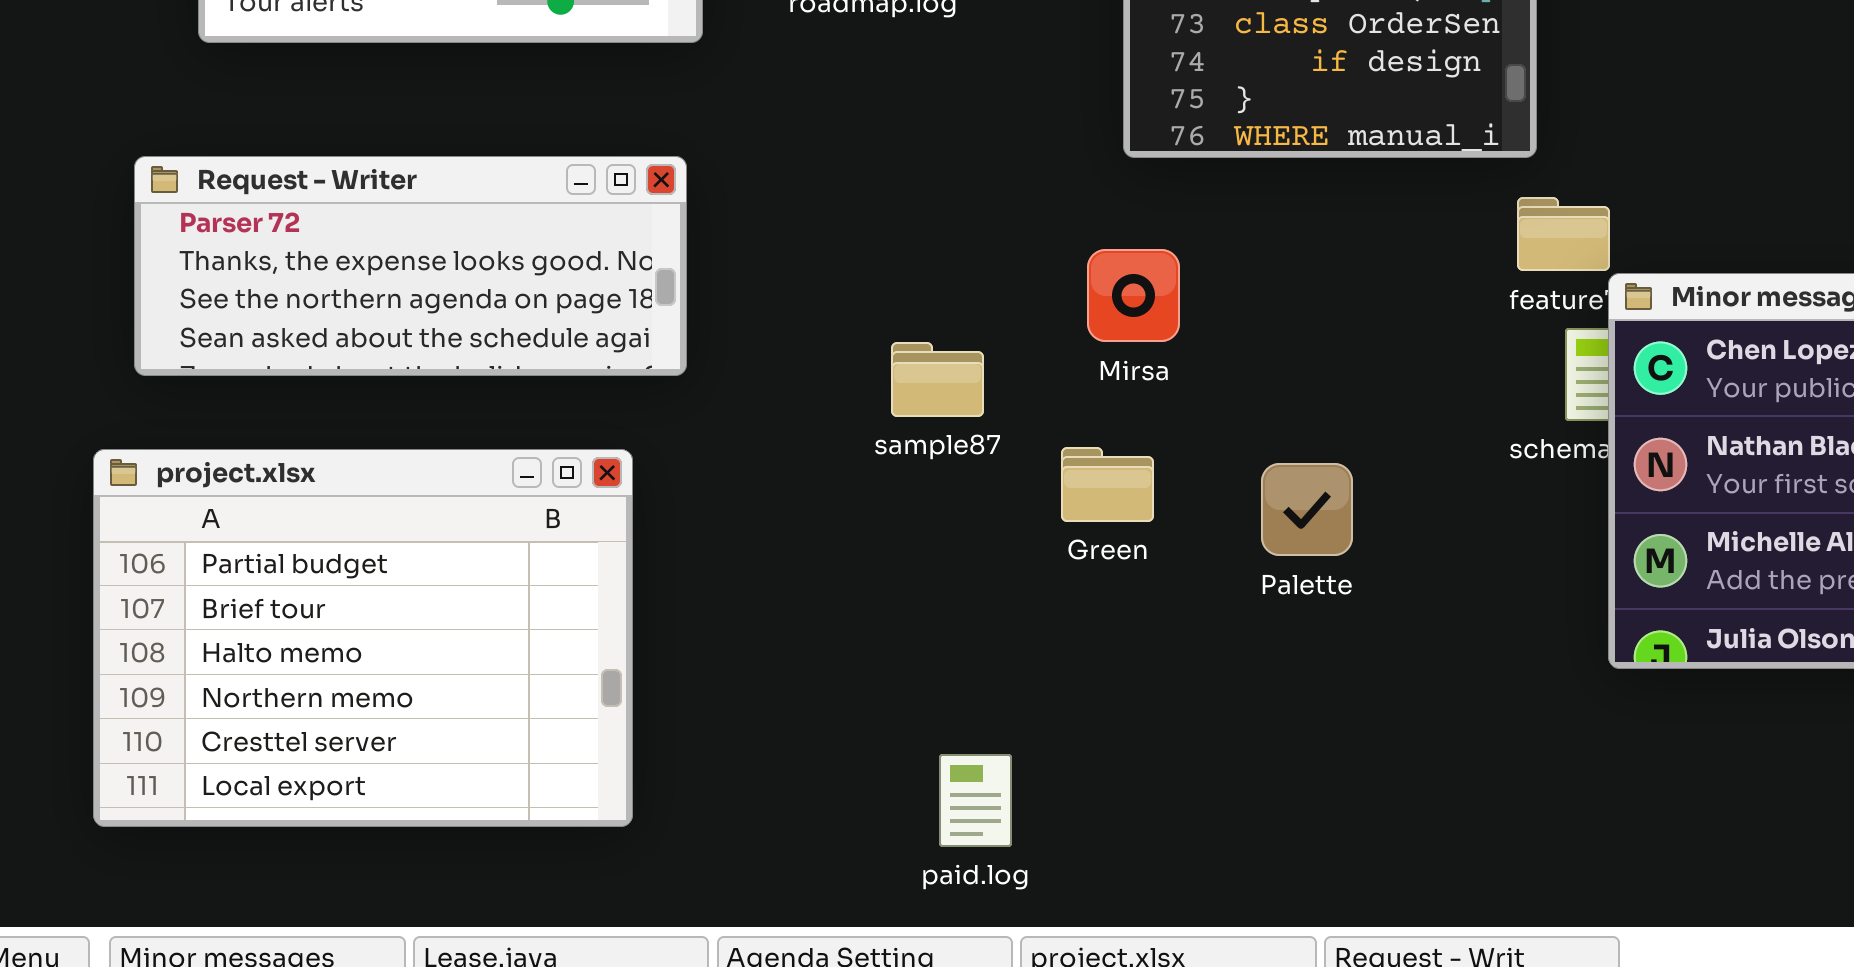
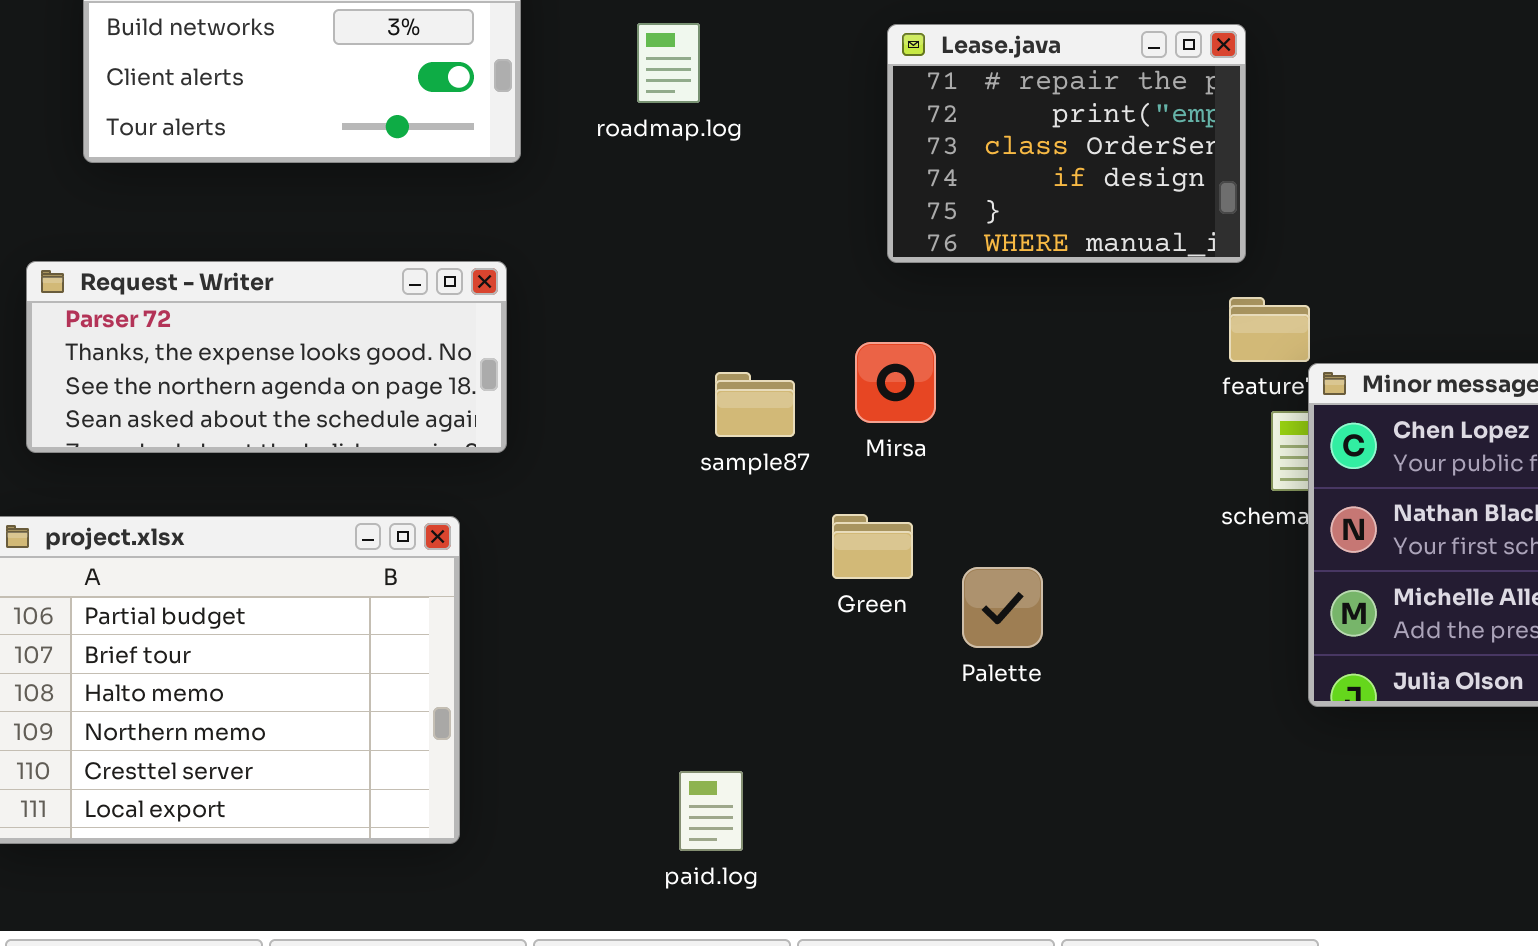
sample87: [891,342,984,417] -> [715,372,795,437], moved
Palette: [1261,463,1353,556] -> [962,567,1043,648], moved
paid.log: [939,754,1012,847] -> [679,771,743,851], moved

